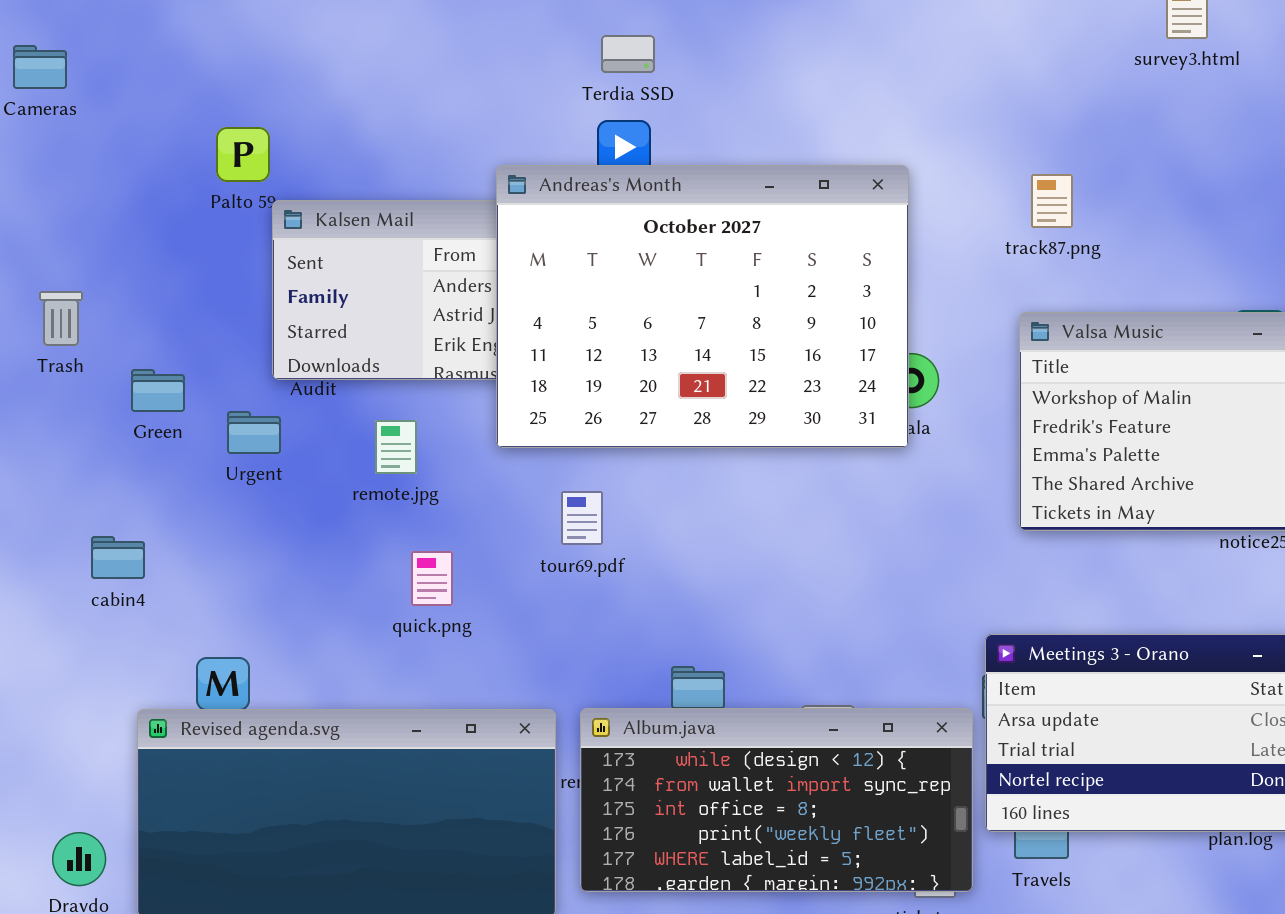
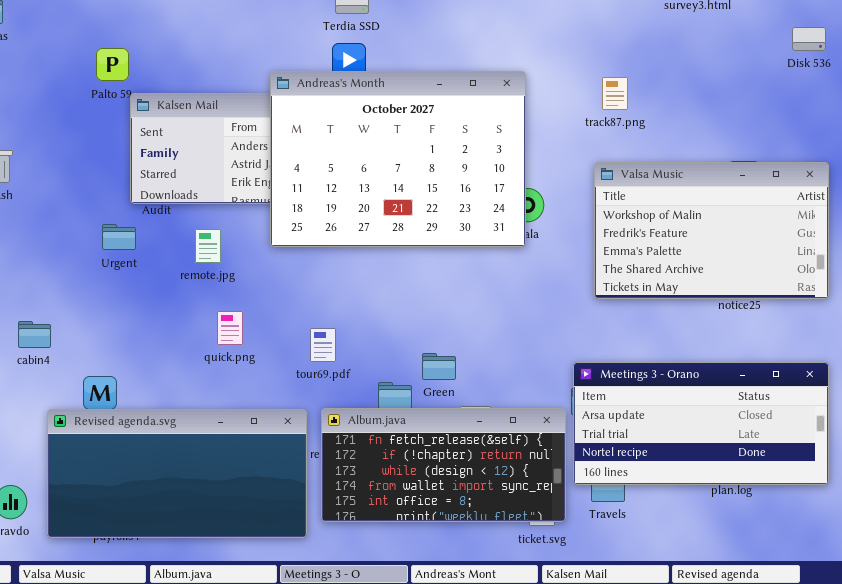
Green: [131,369,185,412] -> [422,353,456,380], moved
tour69.pdf: [561,491,603,545] -> [310,328,336,362], moved
cabin4: [91,536,145,579] -> [18,321,51,348], moved
Album.java: [580,708,973,892] -> [321,408,566,522], scrolled up 2 rows

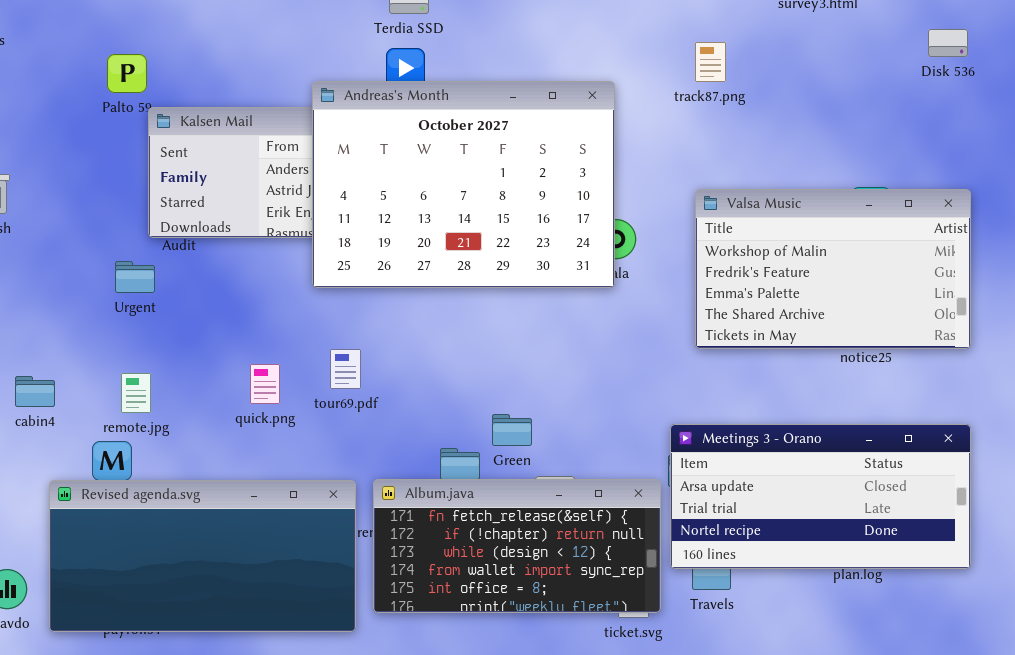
track87.png: [602,77,628,110] -> [695,42,726,82], moved
remote.jpg: [195,229,221,263] -> [121,373,151,413], moved
tour69.pdf: [310,328,336,362] -> [330,349,361,389], moved

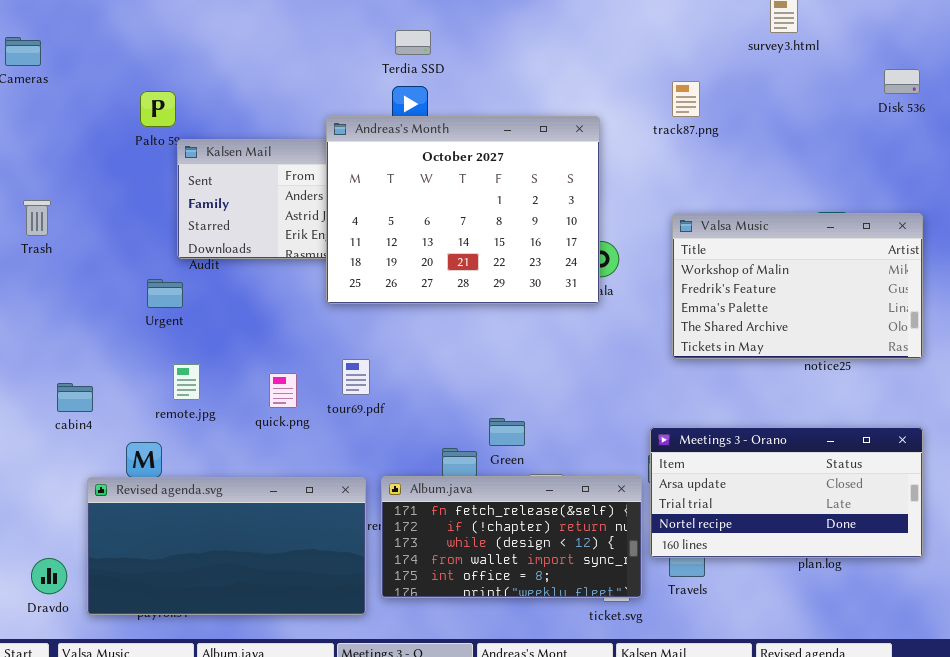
remote.jpg: [121,373,151,413] -> [173,364,200,400], moved

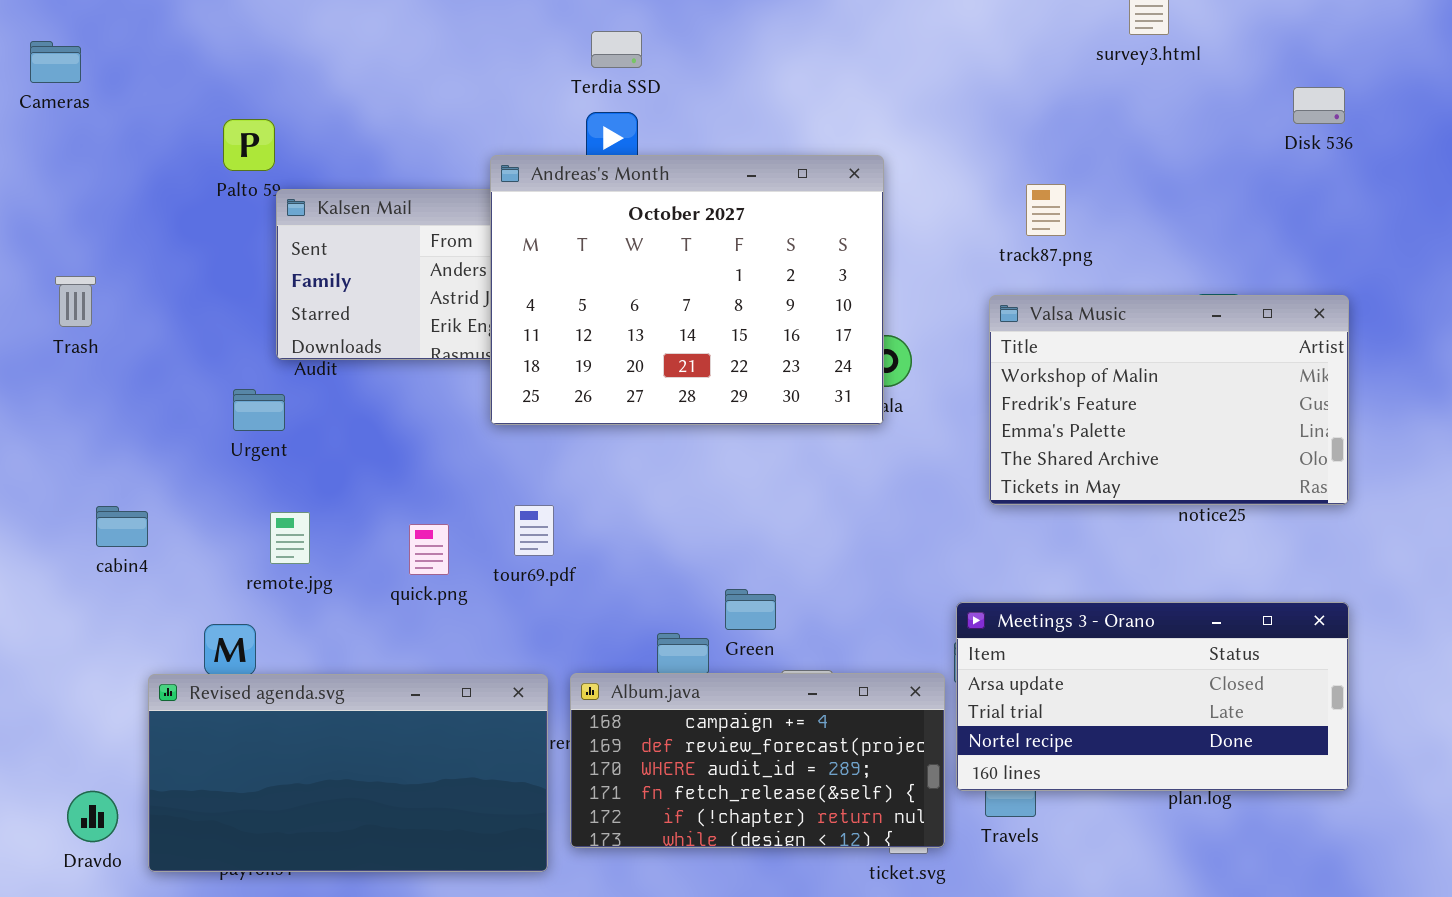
track87.png: [672,81,700,117] -> [1026,184,1066,236], moved
cabin4: [57,383,93,412] -> [96,506,148,547], moved
Album.java: [381,476,642,598] -> [570,673,945,848], scrolled up 3 rows

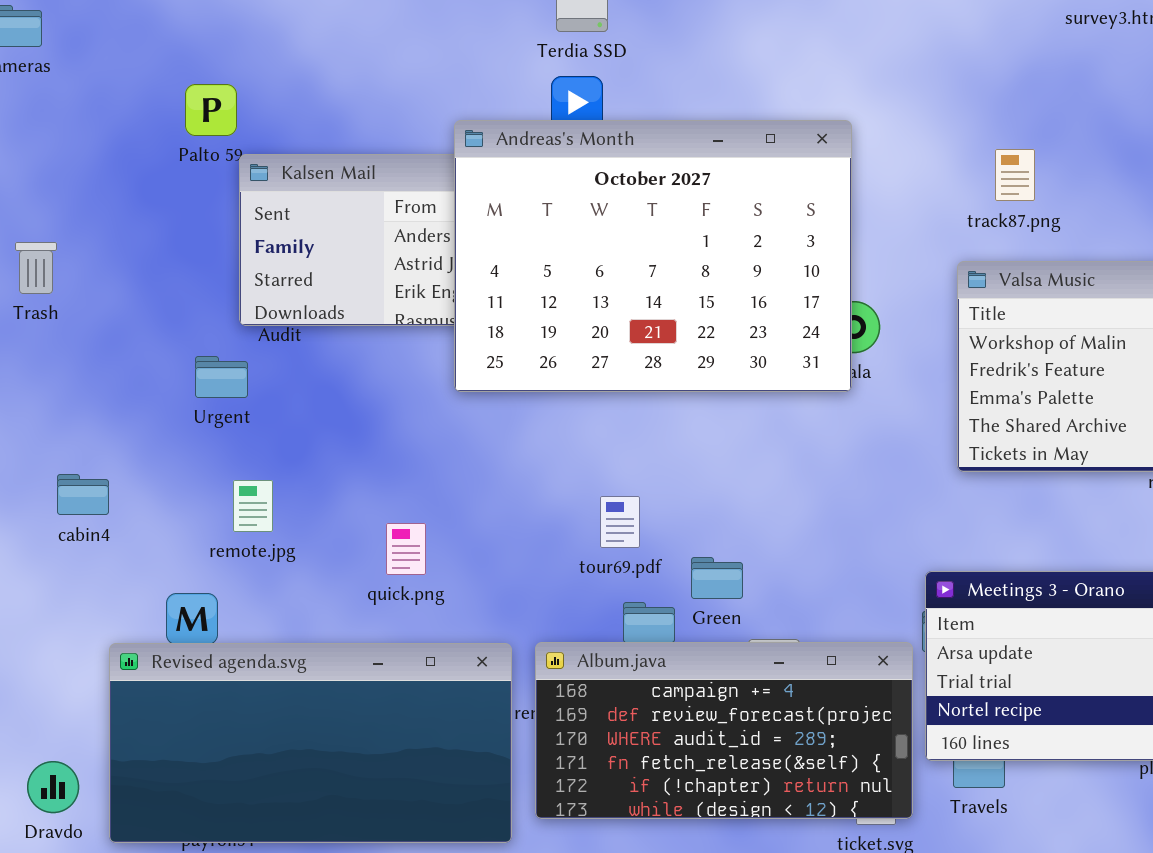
tour69.pdf: [514,505,554,556] -> [600,496,640,548], moved
quick.png: [409,524,449,575] -> [386,523,426,575], moved

